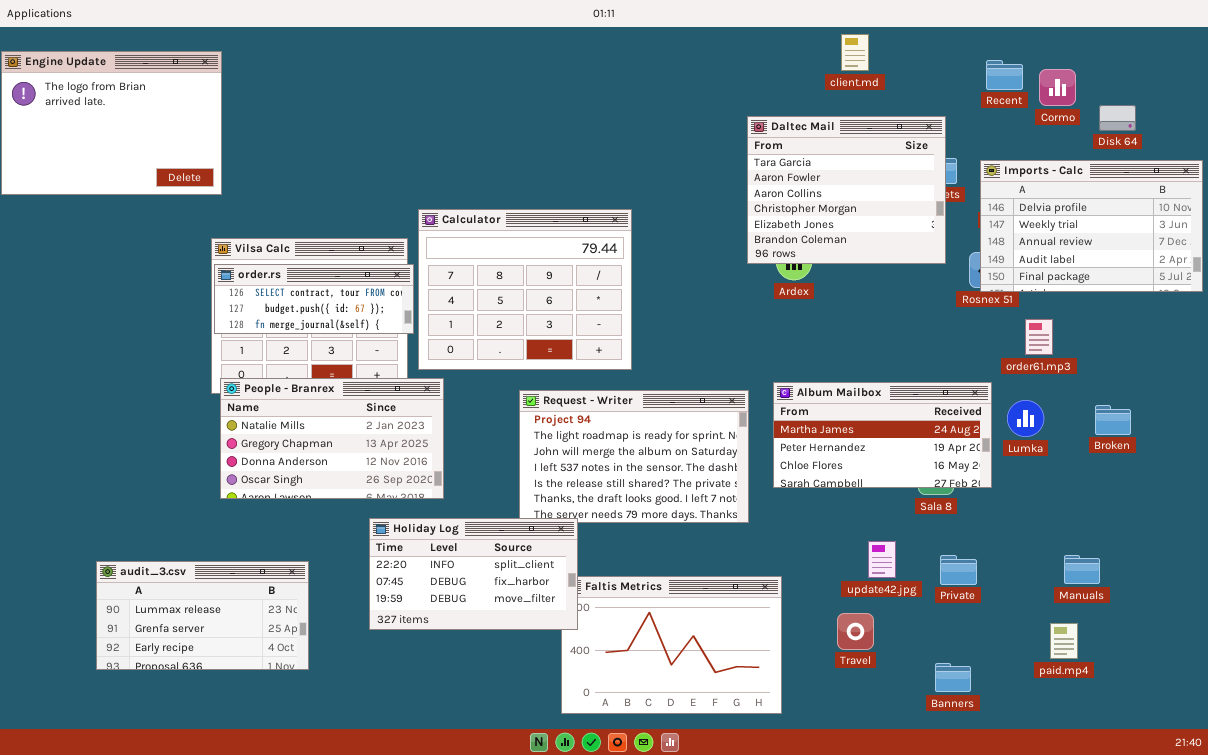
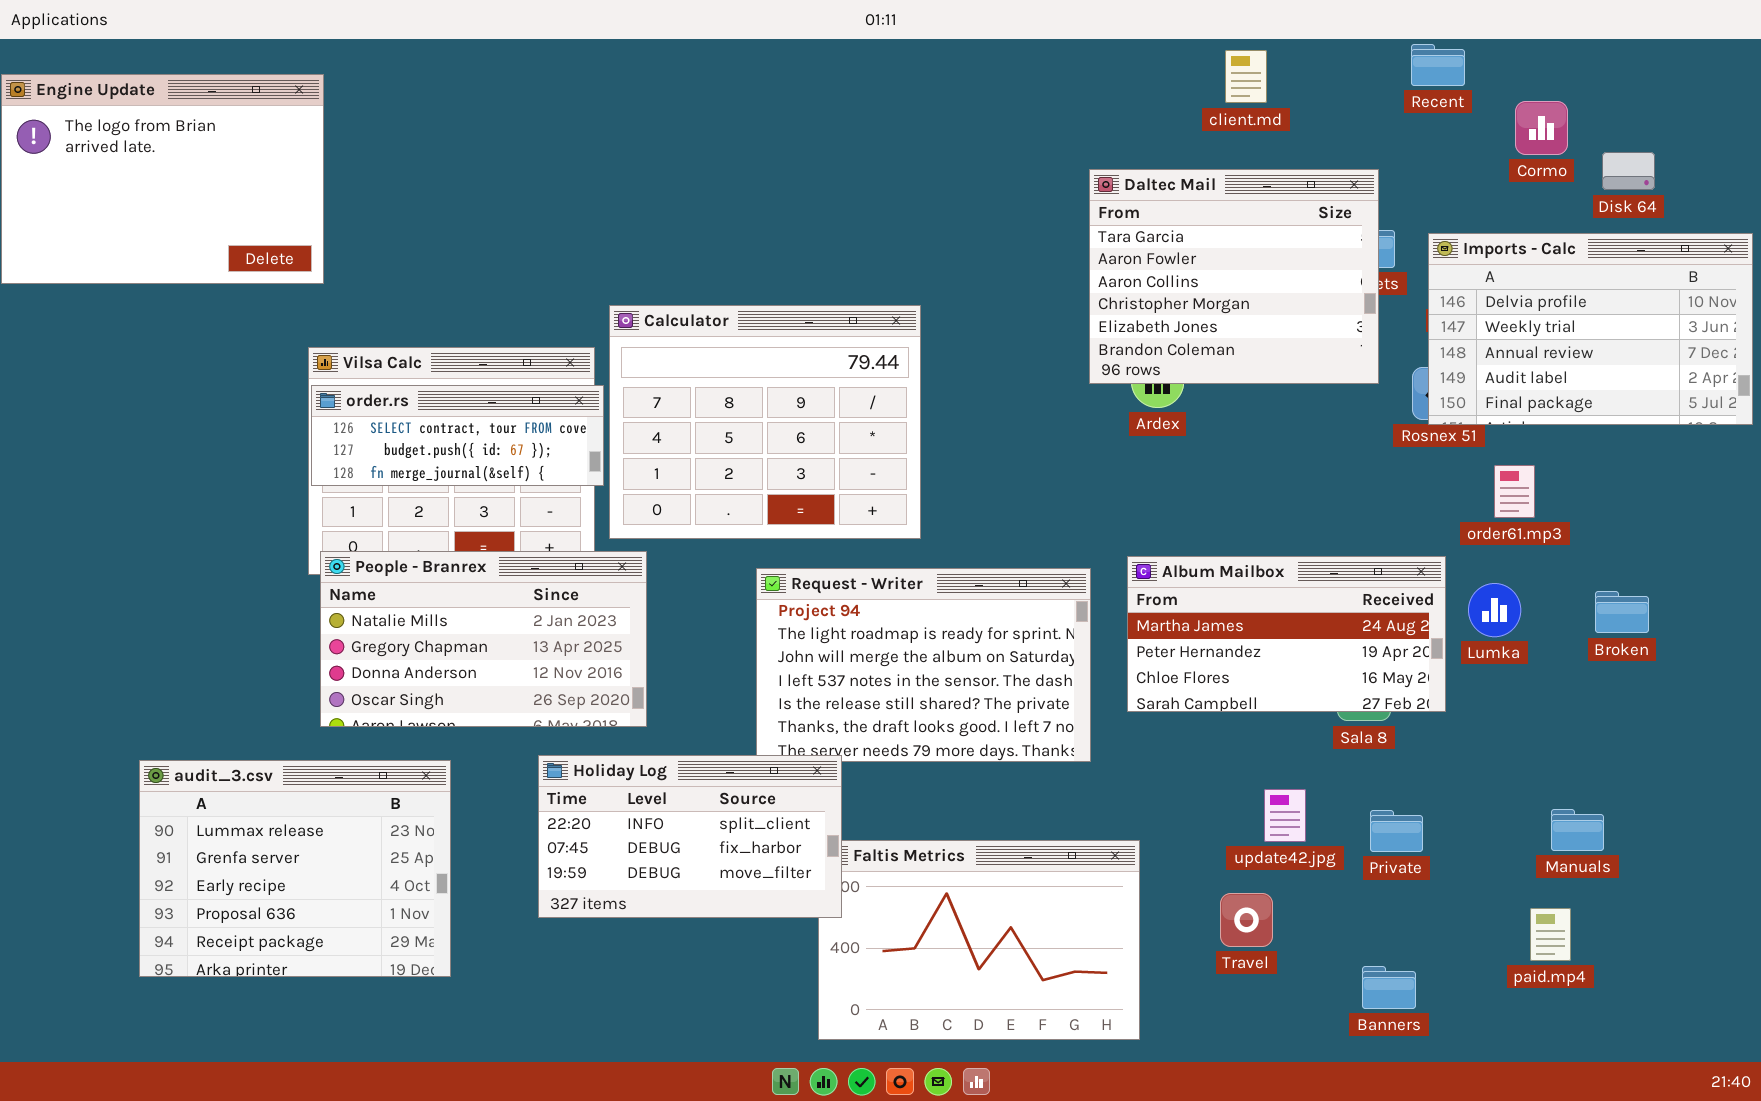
Recent: [986,60,1023,90] -> [1411,44,1465,86], moved
audit_3.csv: [96,561,309,670] -> [139,760,451,977], resized

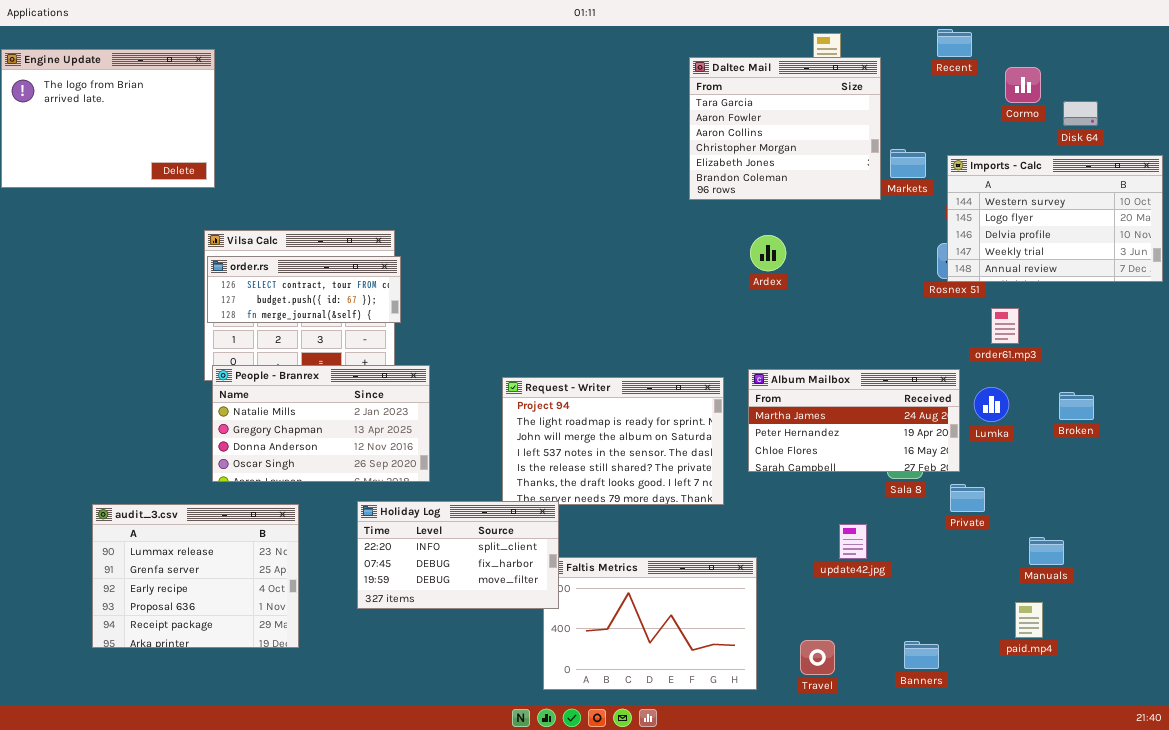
Daltec Mail: [1089,169,1379,384] -> [689,57,881,200], moved
Imports - Calc: [1428,233,1753,425] -> [947,155,1163,282], scrolled up 2 rows
Calculator: [609,305,921,539] -> none, closed
Private: [1370,810,1423,852] -> [950,484,985,512], moved
Travel: [1220,893,1273,947] -> [800,640,835,675], moved

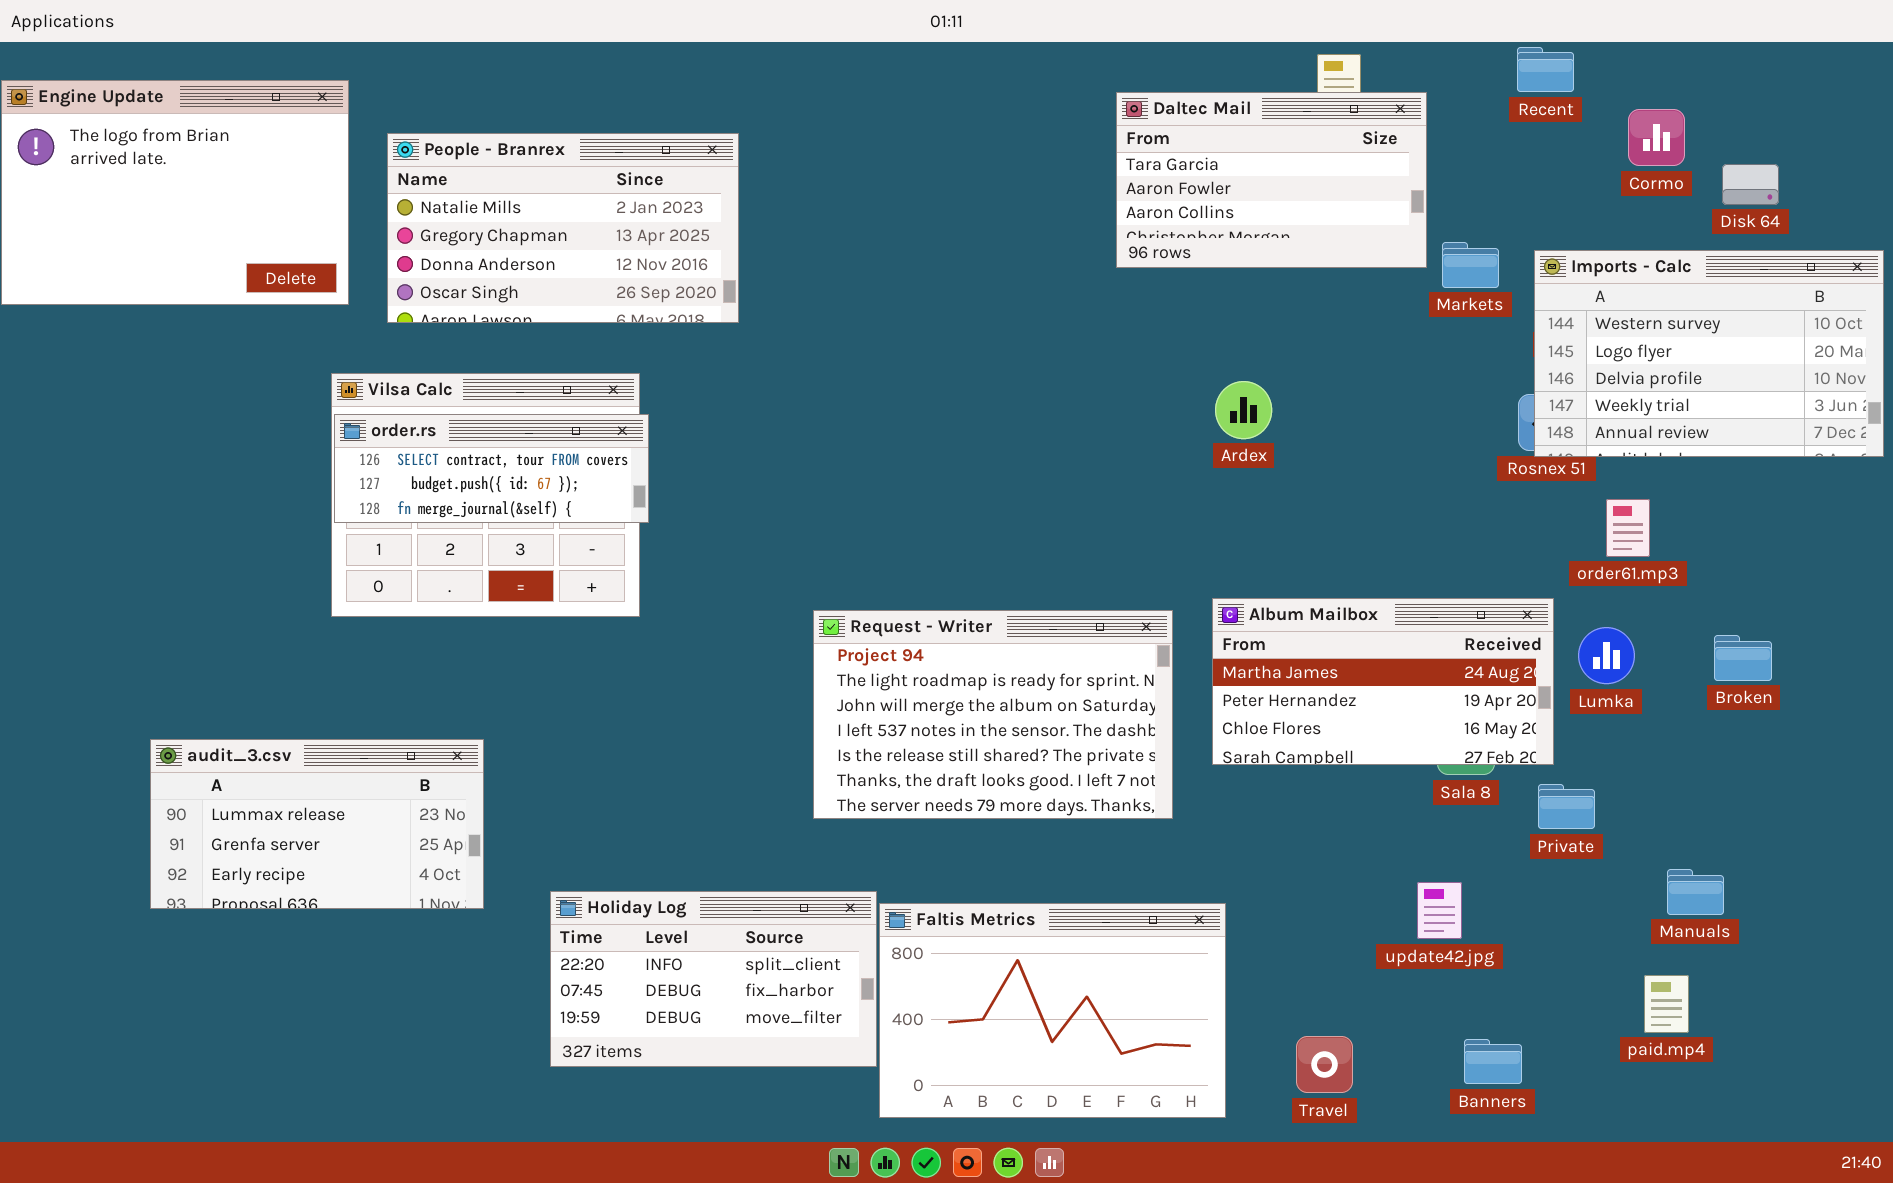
Daltec Mail: [689,57,881,200] -> [1116,92,1427,268], resized
People - Branrex: [212,365,430,482] -> [387,133,739,323], moved
Holiday Log: [357,501,559,609] -> [550,891,877,1067], moved
audit_3.csv: [92,504,299,648] -> [150,739,484,909], moved, resized
update42.jpg: [839,524,867,559] -> [1417,882,1462,939], moved

